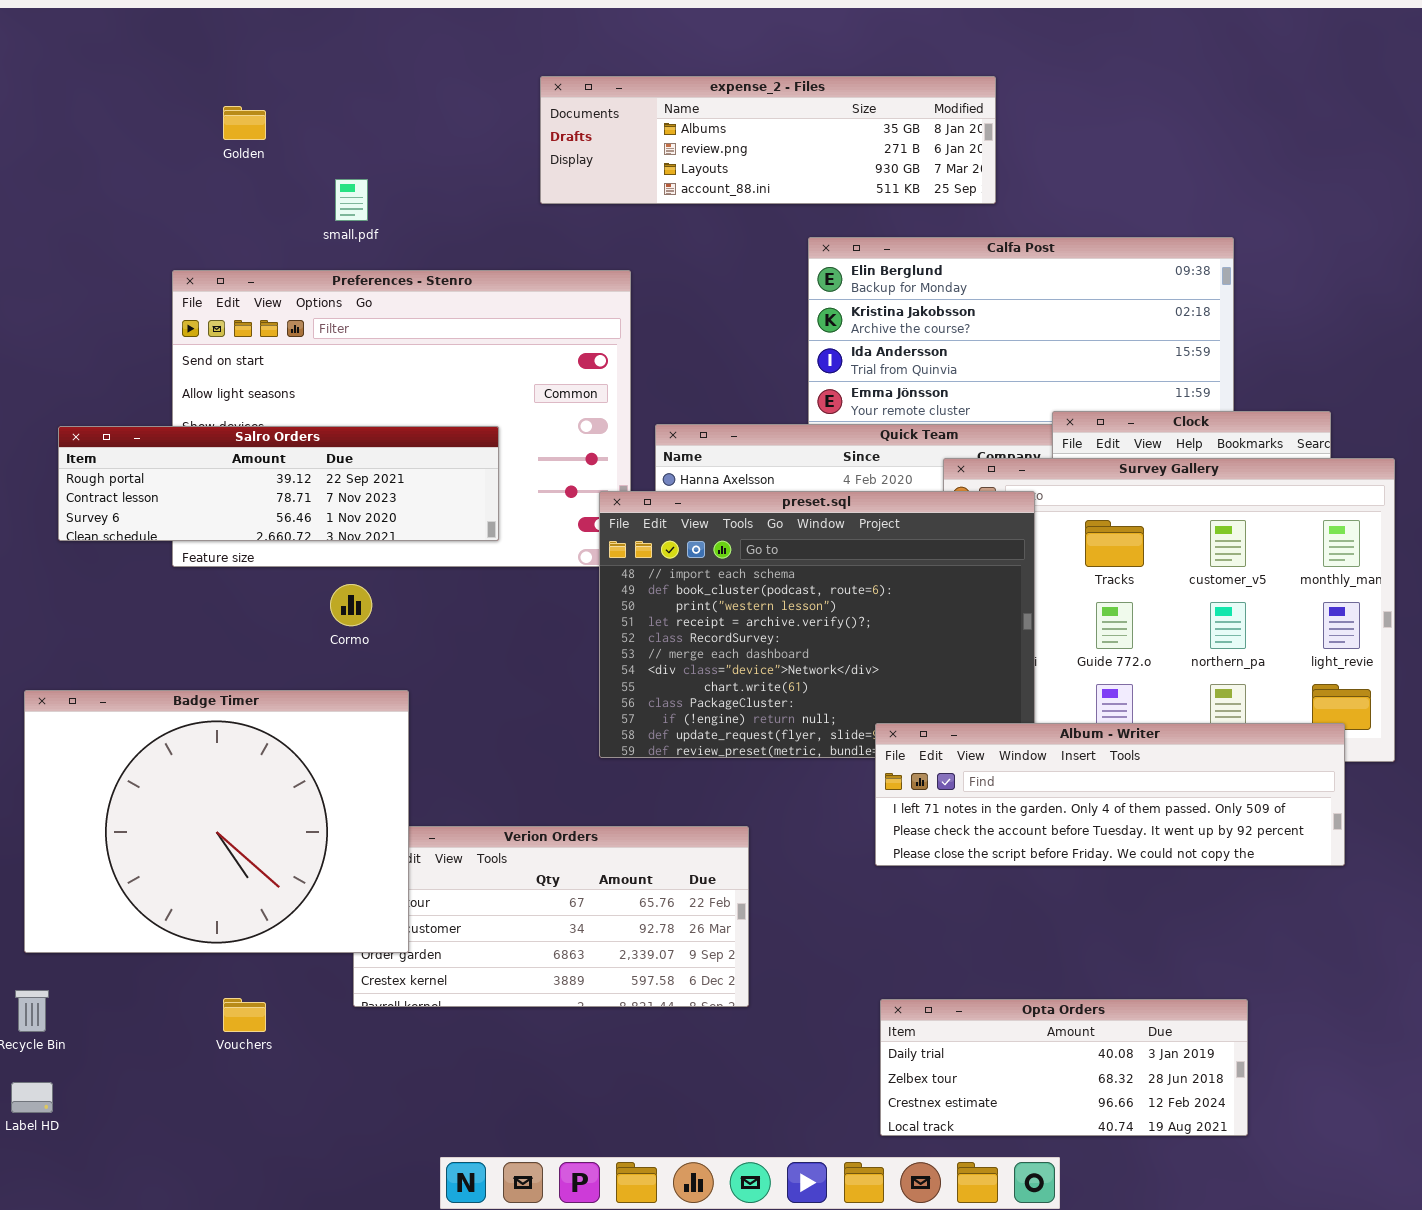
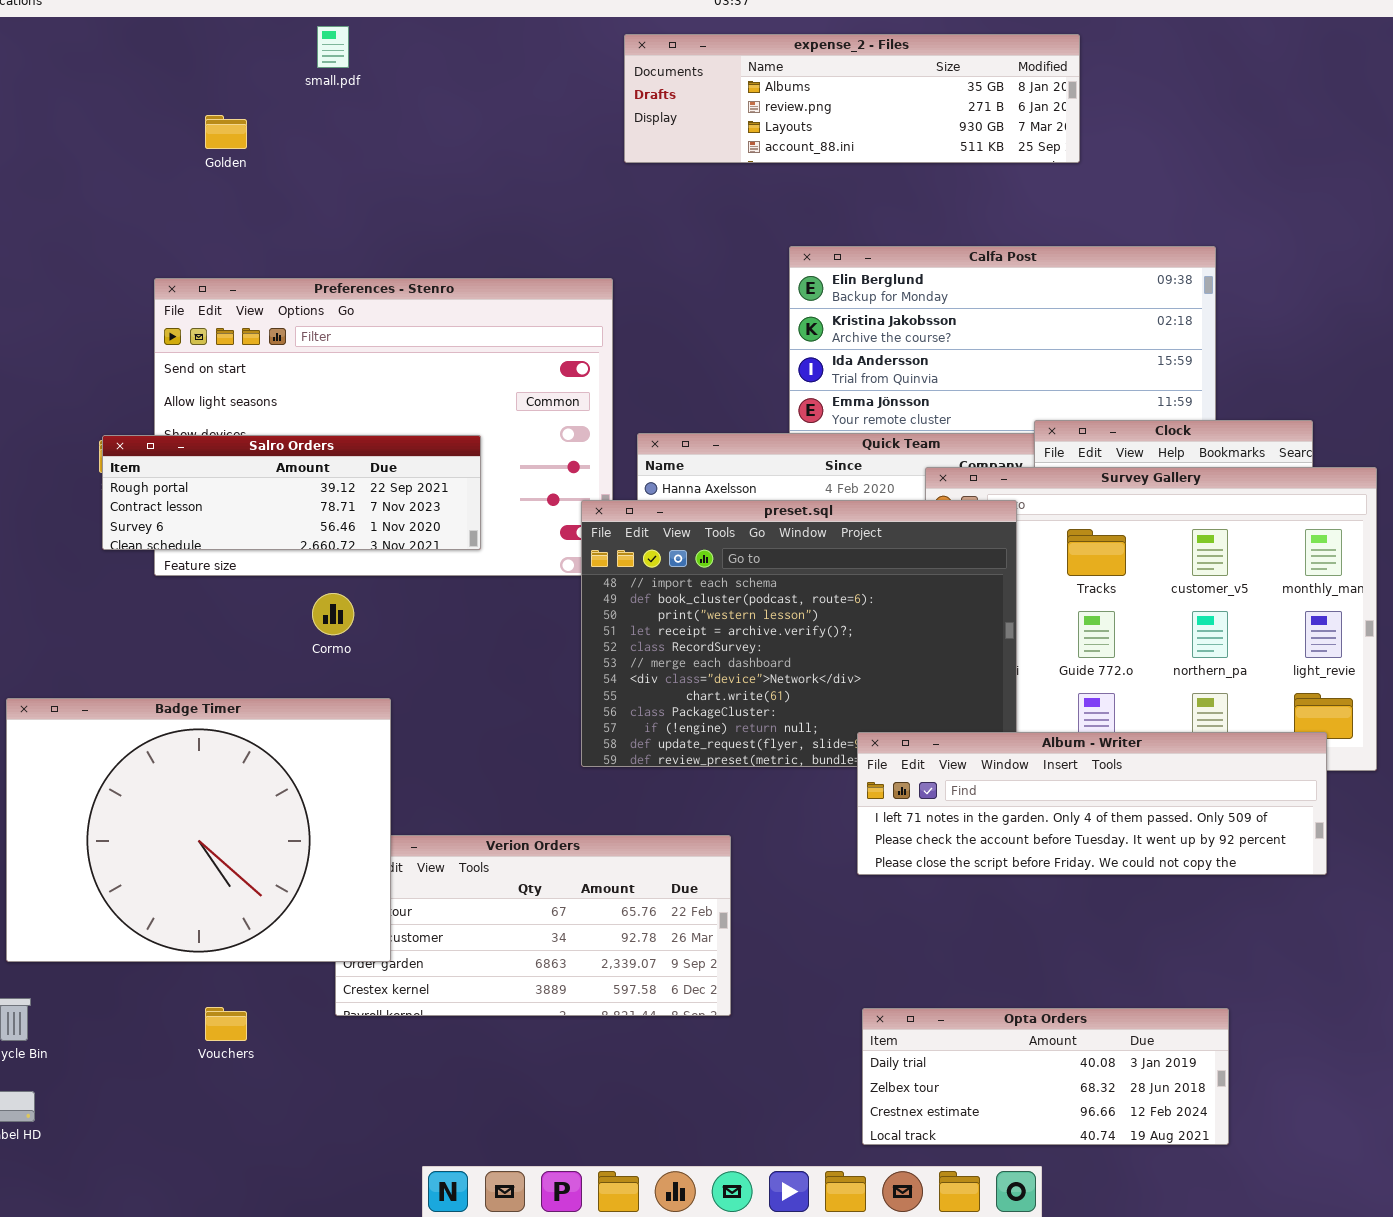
expense_2 - Files: [540,76,996,204] -> [624,34,1080,163], moved
small.pdf: [335,179,368,221] -> [317,26,349,68], moved
Salro Orders: [58,426,499,541] -> [102,435,481,550], resized

